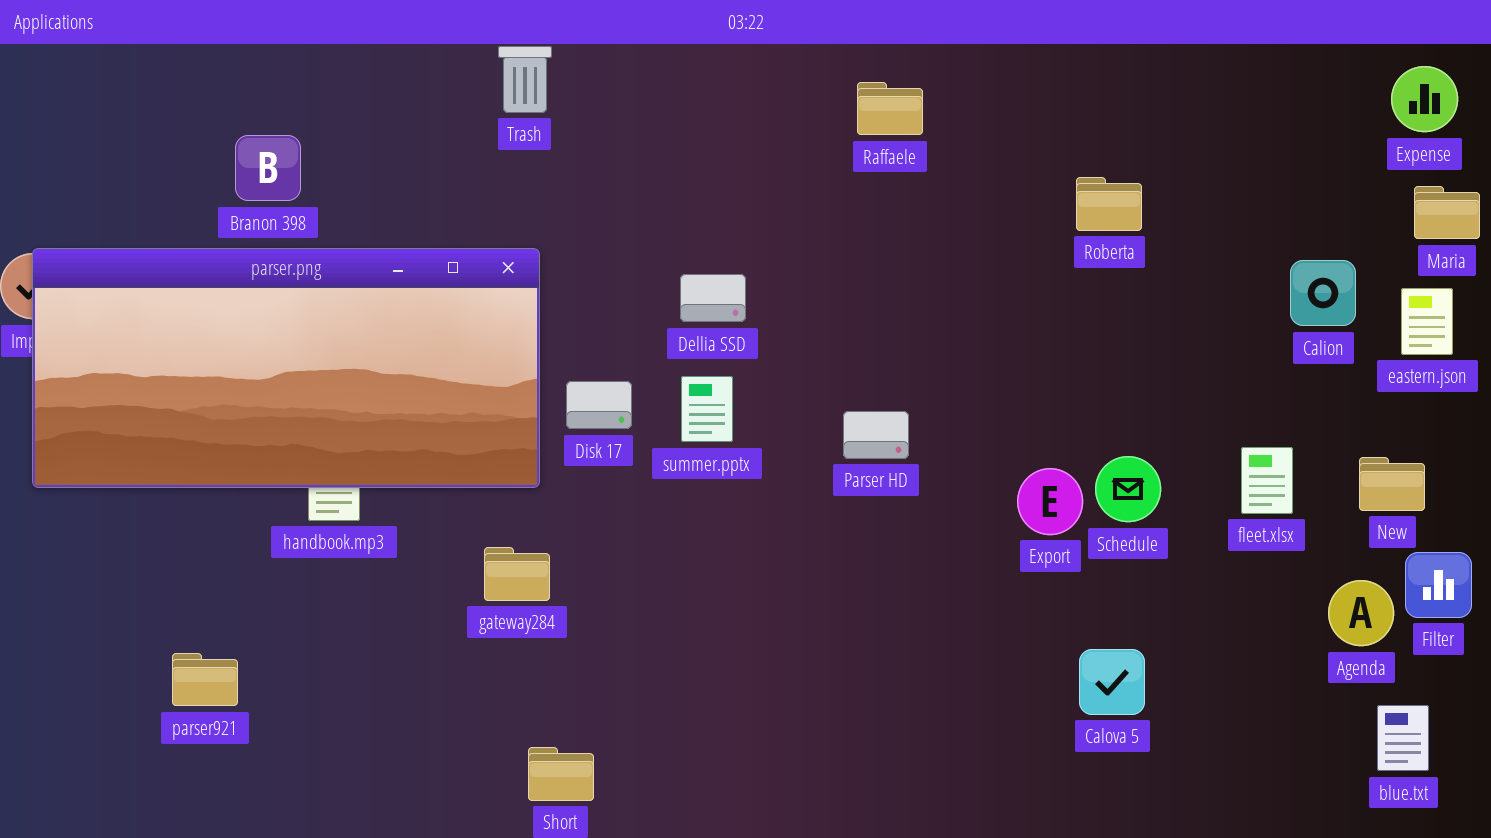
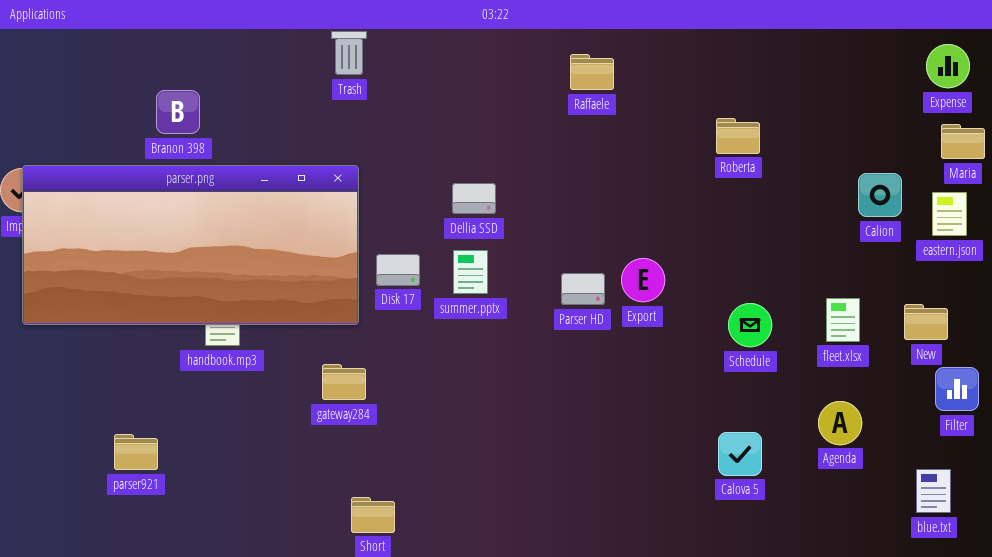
Export: [1017,468,1083,535] -> [621,258,665,302], moved
Agenda: [1328,580,1394,646] -> [818,401,862,445], moved

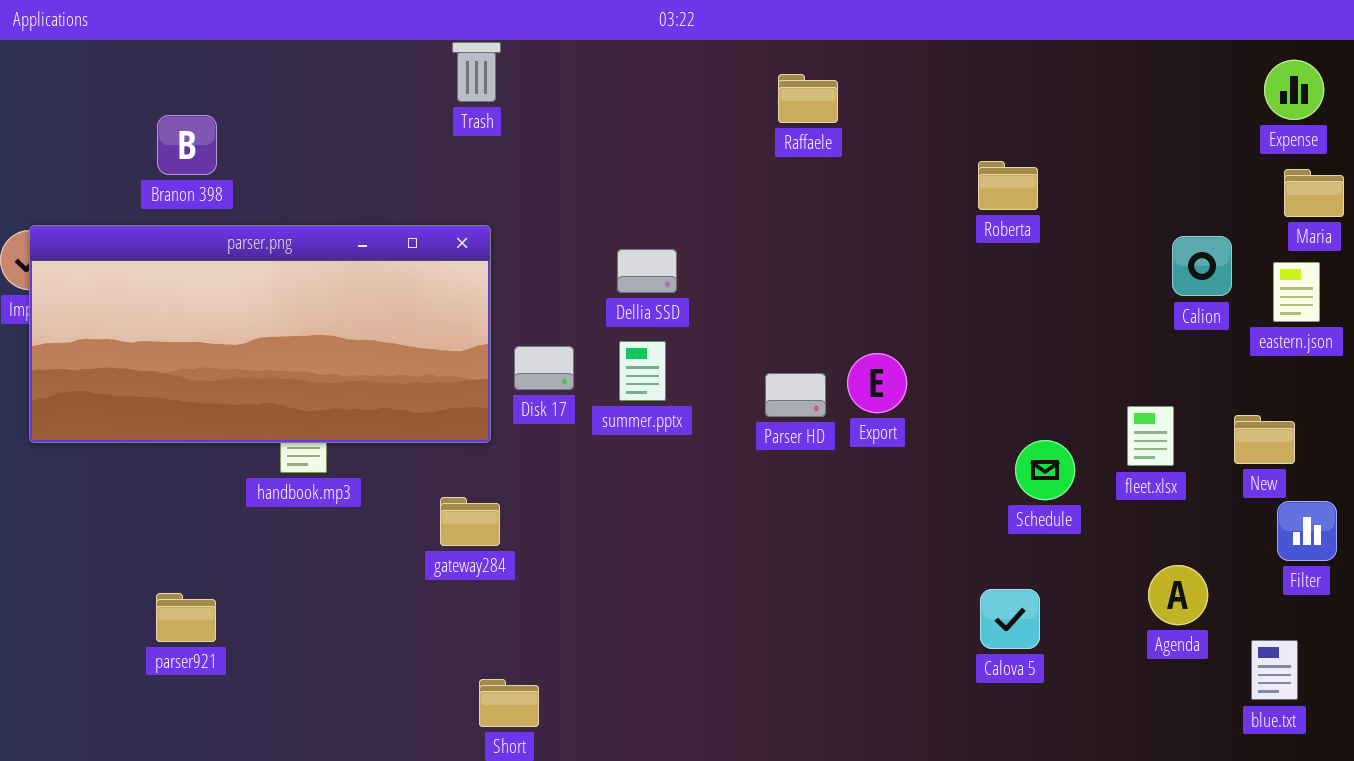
Branon 398: [156,90,200,134] -> [157,115,217,175], moved
Schedule: [728,303,772,347] -> [1015,440,1075,500], moved
Agenda: [818,401,862,445] -> [1148,565,1208,625], moved

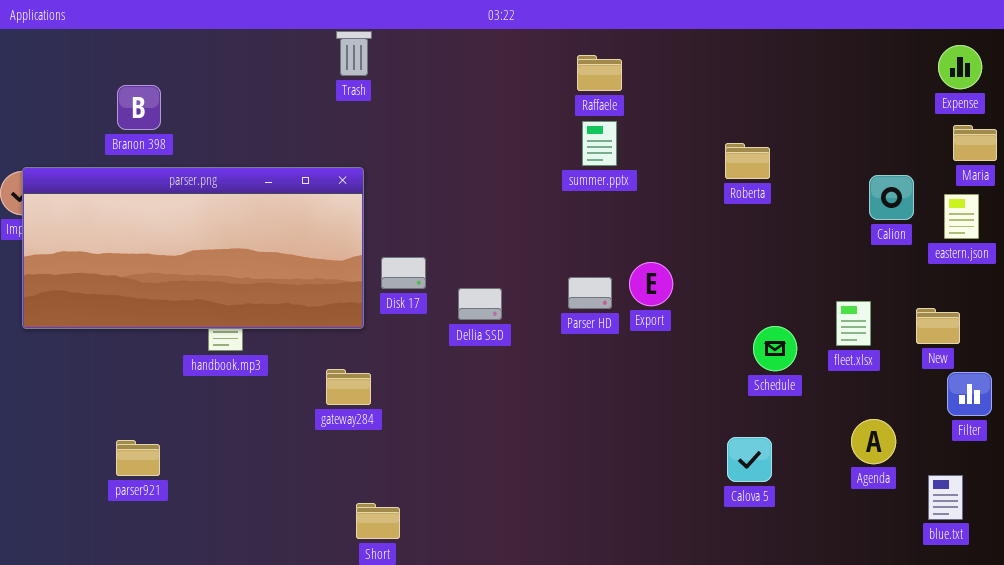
Roberta: [978,161,1038,210] -> [725,143,770,179], moved
Dellia SSD: [617,249,677,293] -> [458,288,502,320], moved
summer.pptx: [619,341,666,401] -> [582,121,617,166], moved

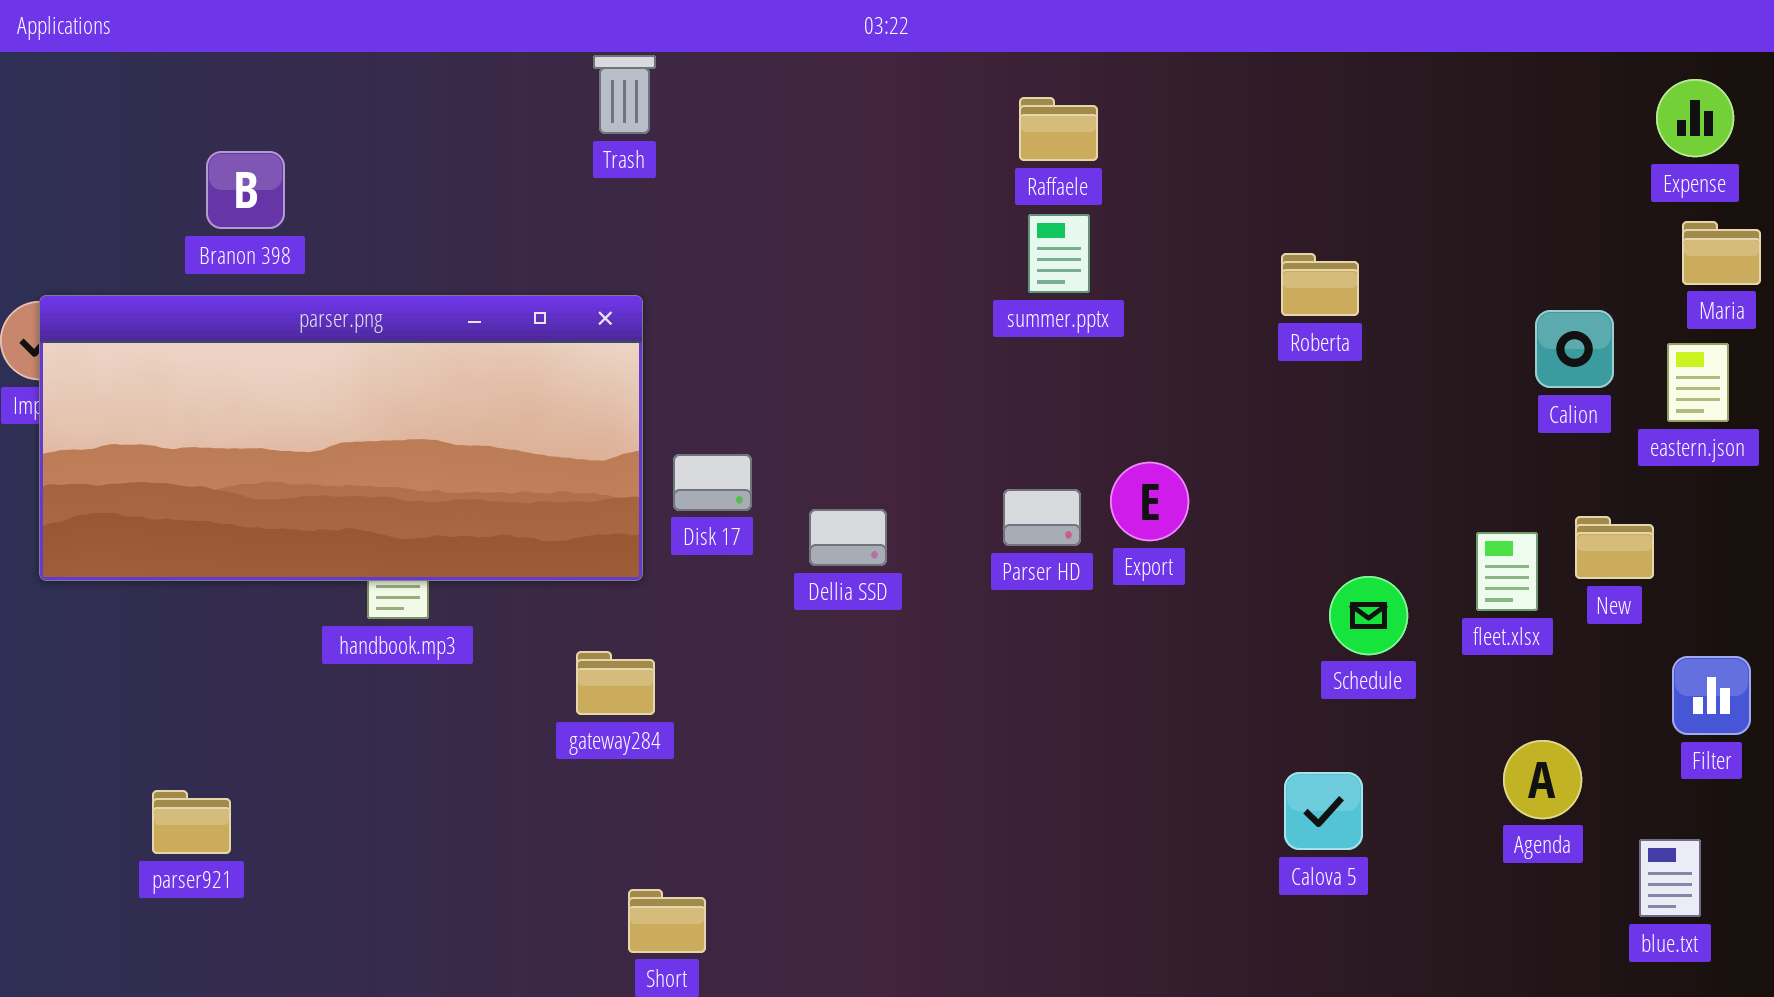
New: [916,308,960,344] -> [1575,516,1654,579], moved
parser921: [116,440,160,476] -> [152,790,231,854], moved

